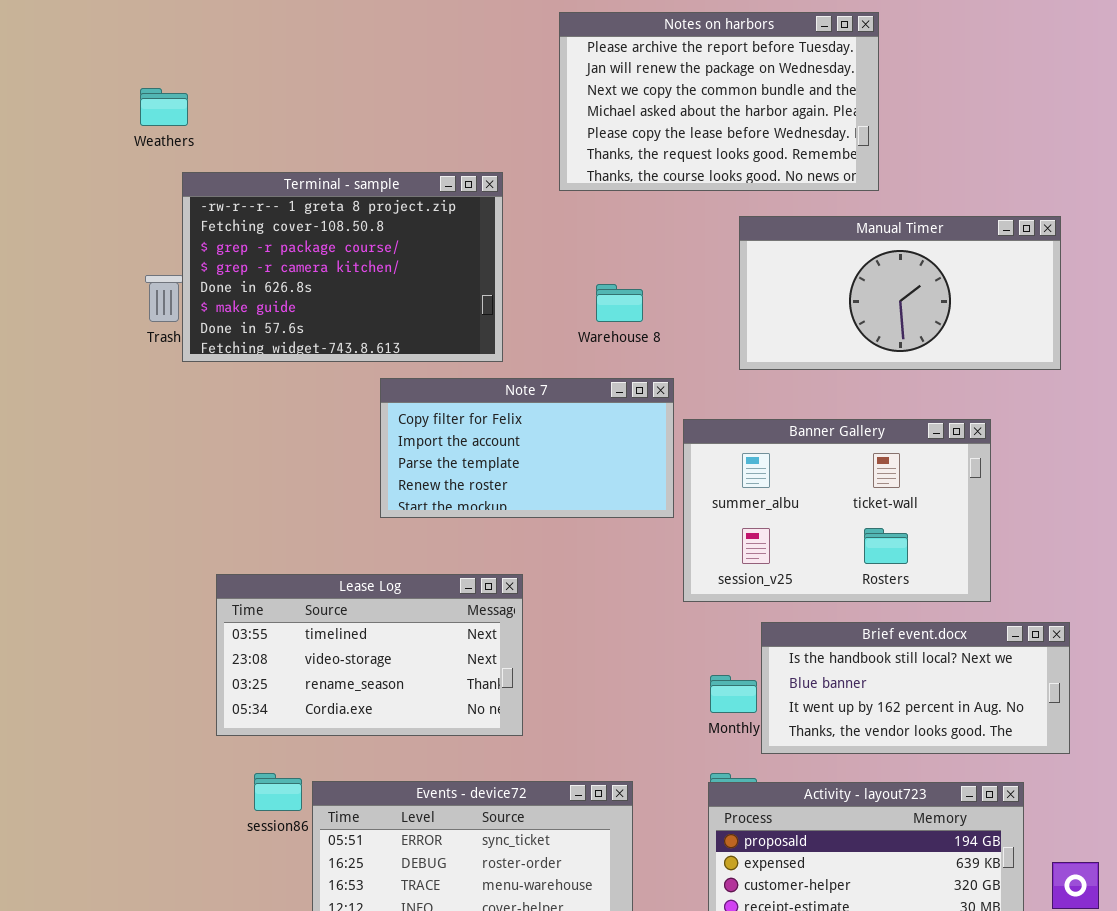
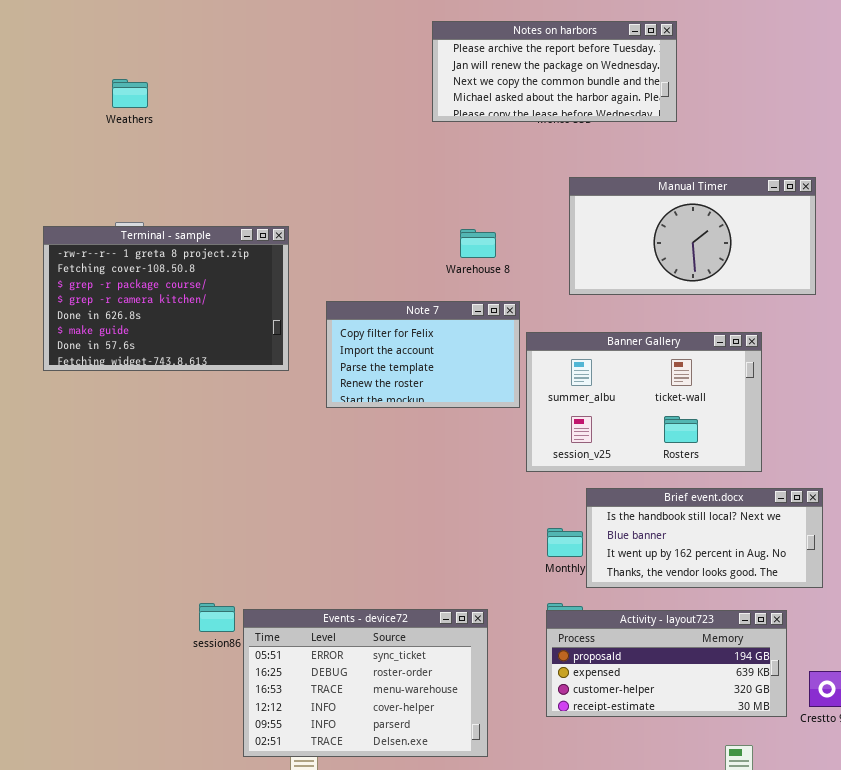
Notes on harbors: [559,12,879,191] -> [432,21,677,122], resized
Terminal - sample: [182,172,503,362] -> [43,226,289,371], moved
Note 7: [380,378,674,518] -> [326,301,520,408], resized
Lease Log: [216,574,523,736] -> none, closed

